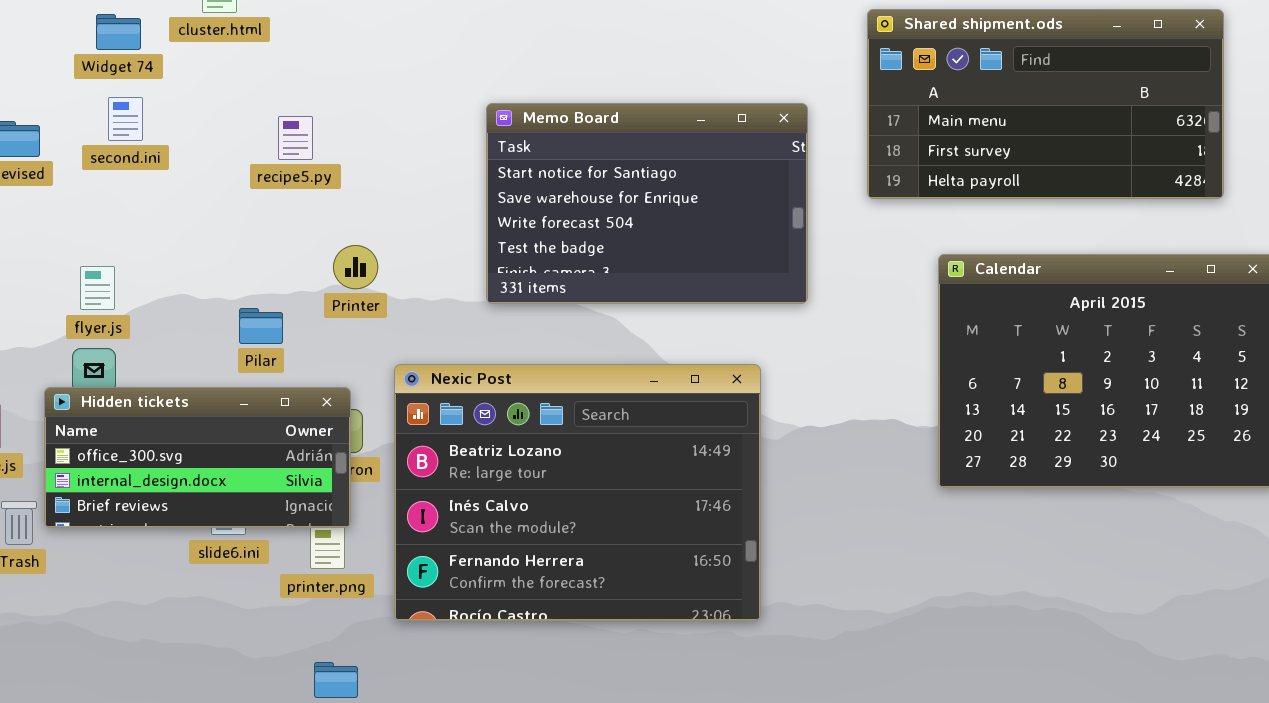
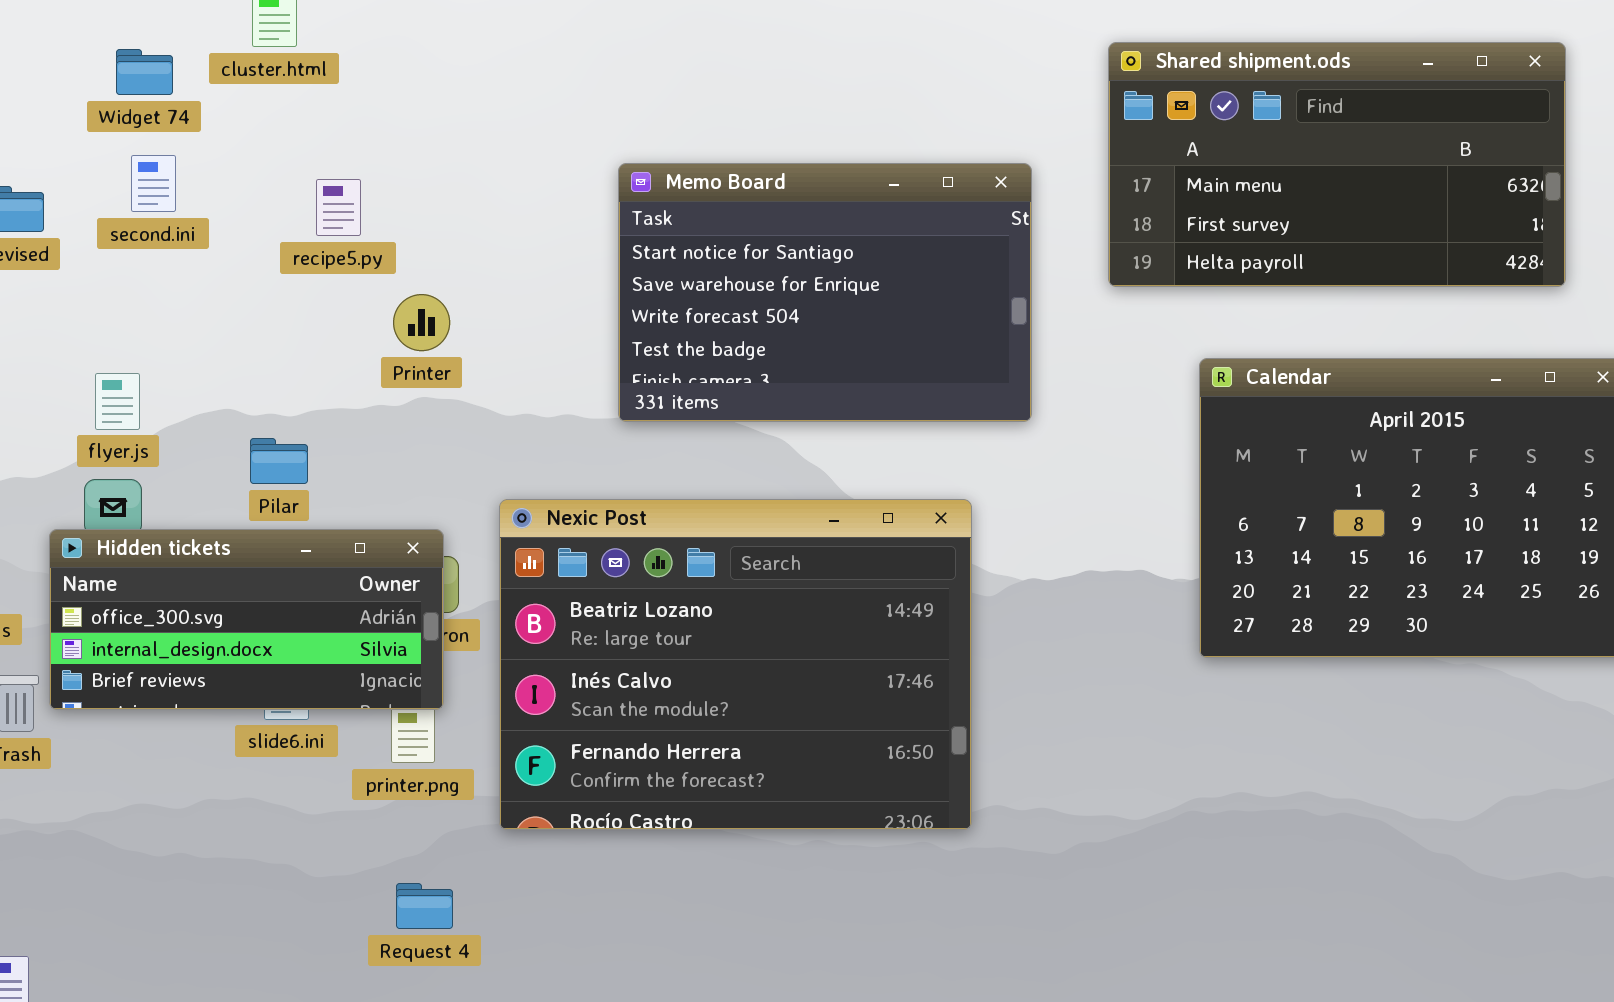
recipe5.py: [278,116,313,160] -> [316,179,361,236], moved
Printer: [333,245,378,289] -> [393,294,450,351], moved
Pilar: [239,308,283,344] -> [250,438,308,484], moved

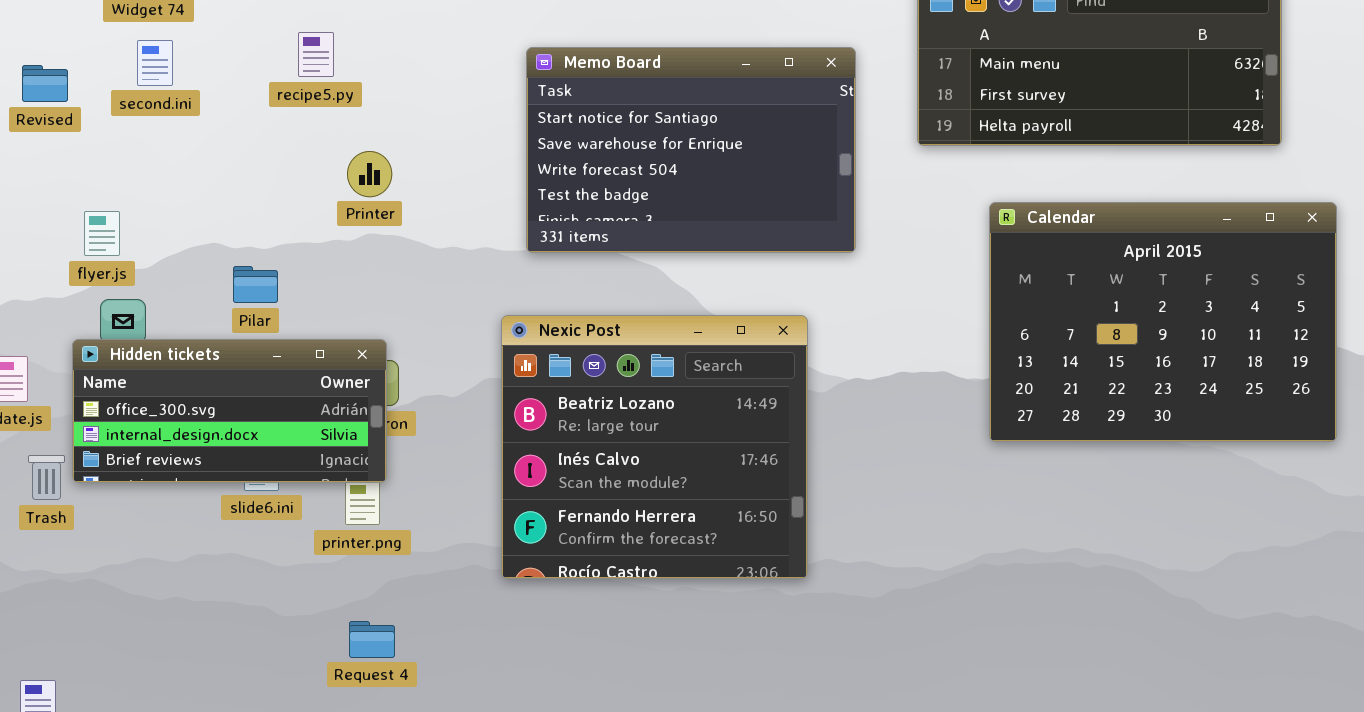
recipe5.py: [316,179,361,236] -> [298,32,334,77], moved
flyer.js: [95,373,140,430] -> [84,211,120,256], moved
Nexic Post: [499,499,972,830] -> [501,315,808,579], resized

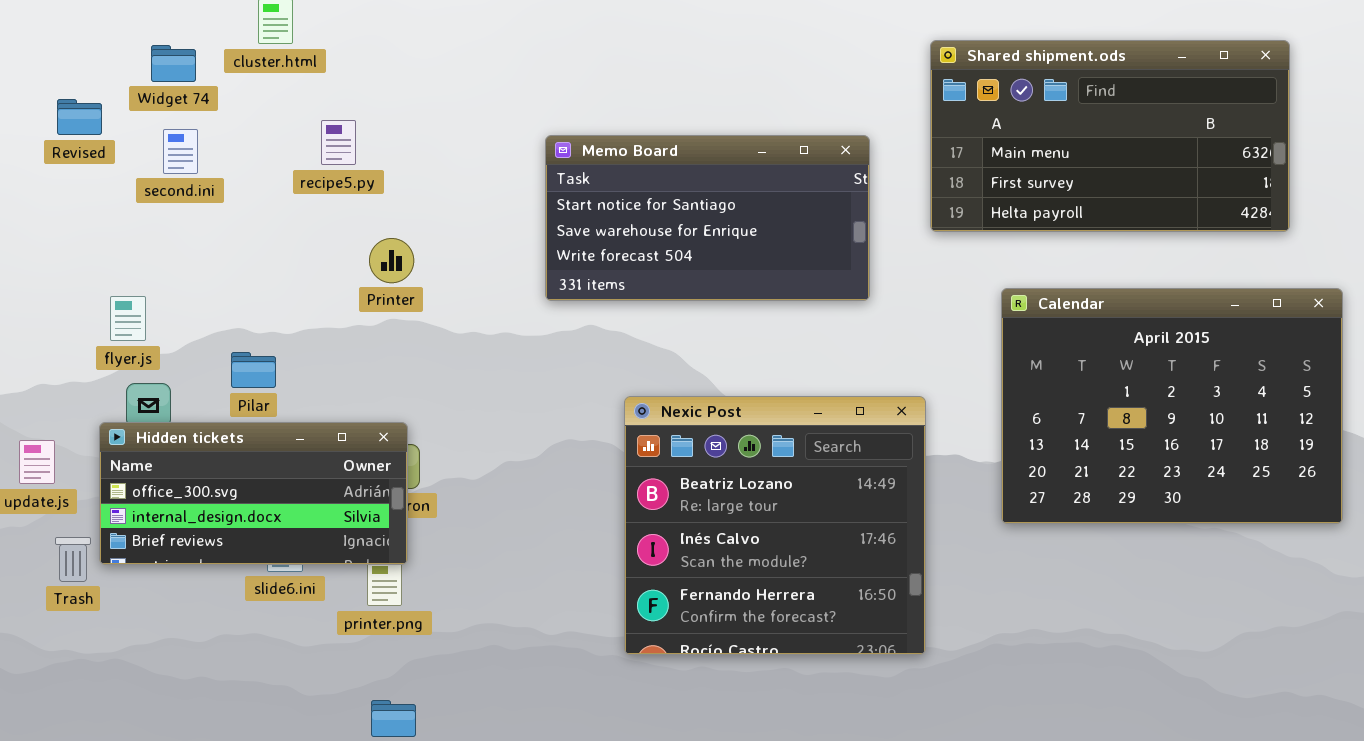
Memo Board: [526,47,856,253] -> [545,135,870,301], resized
Revised: [22,65,68,102] -> [57,99,102,135], moved
Pilar: [233,266,278,303] -> [231,352,276,388], moved
Nexic Post: [501,315,808,579] -> [624,396,926,655], moved

